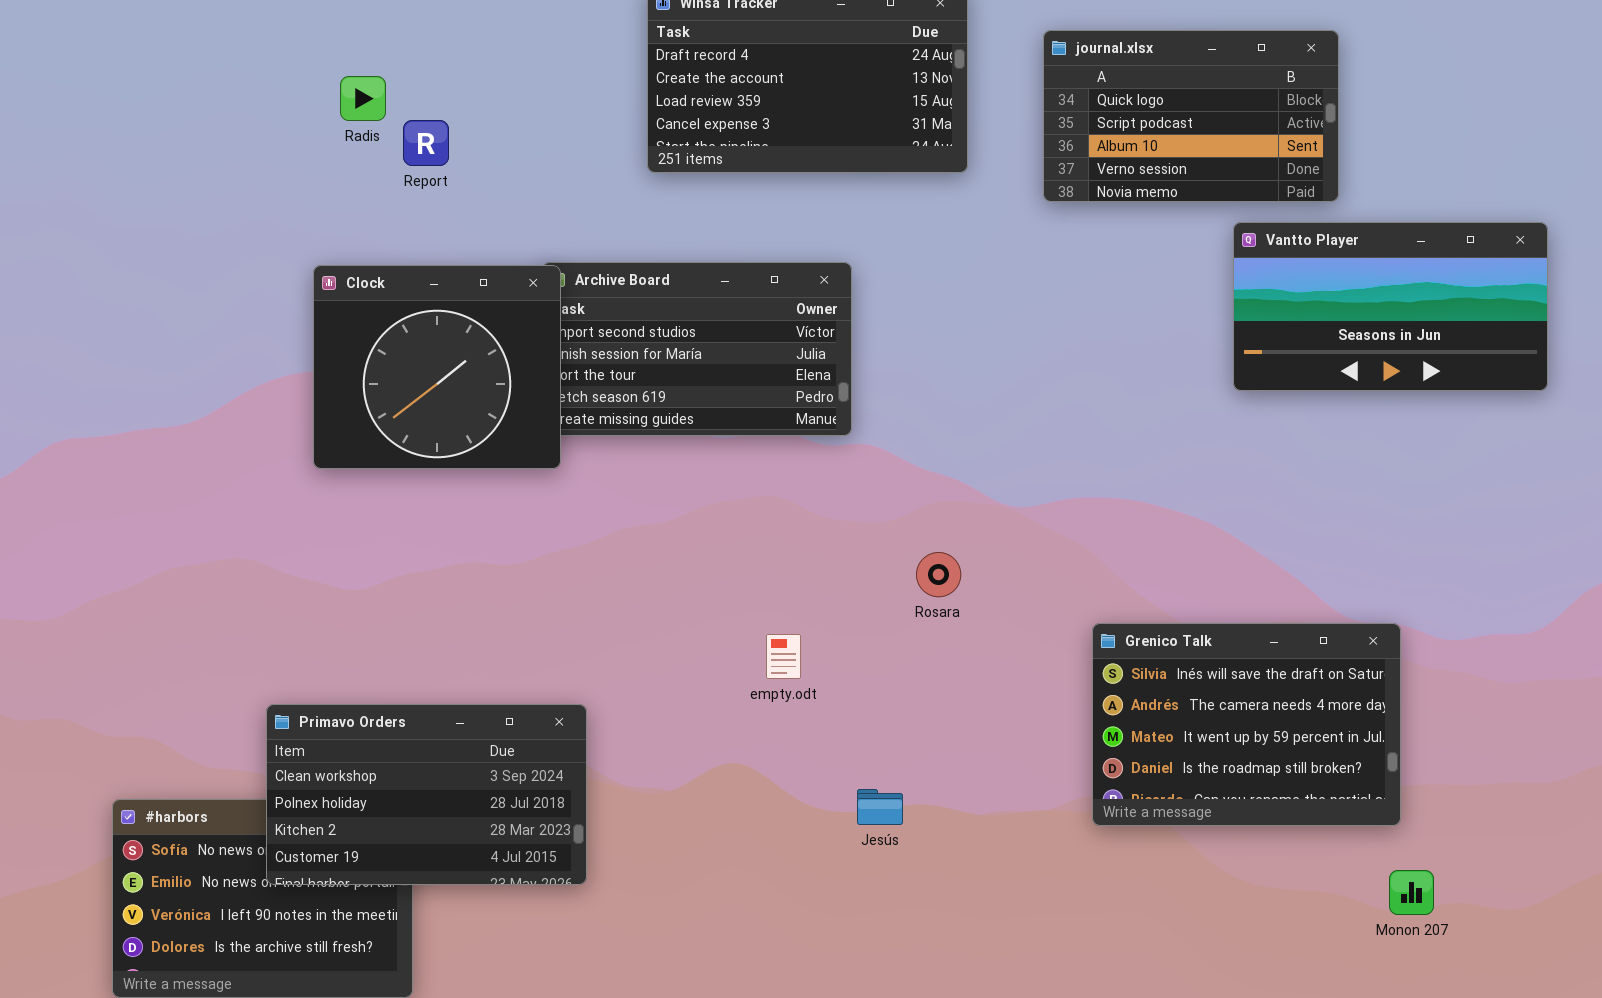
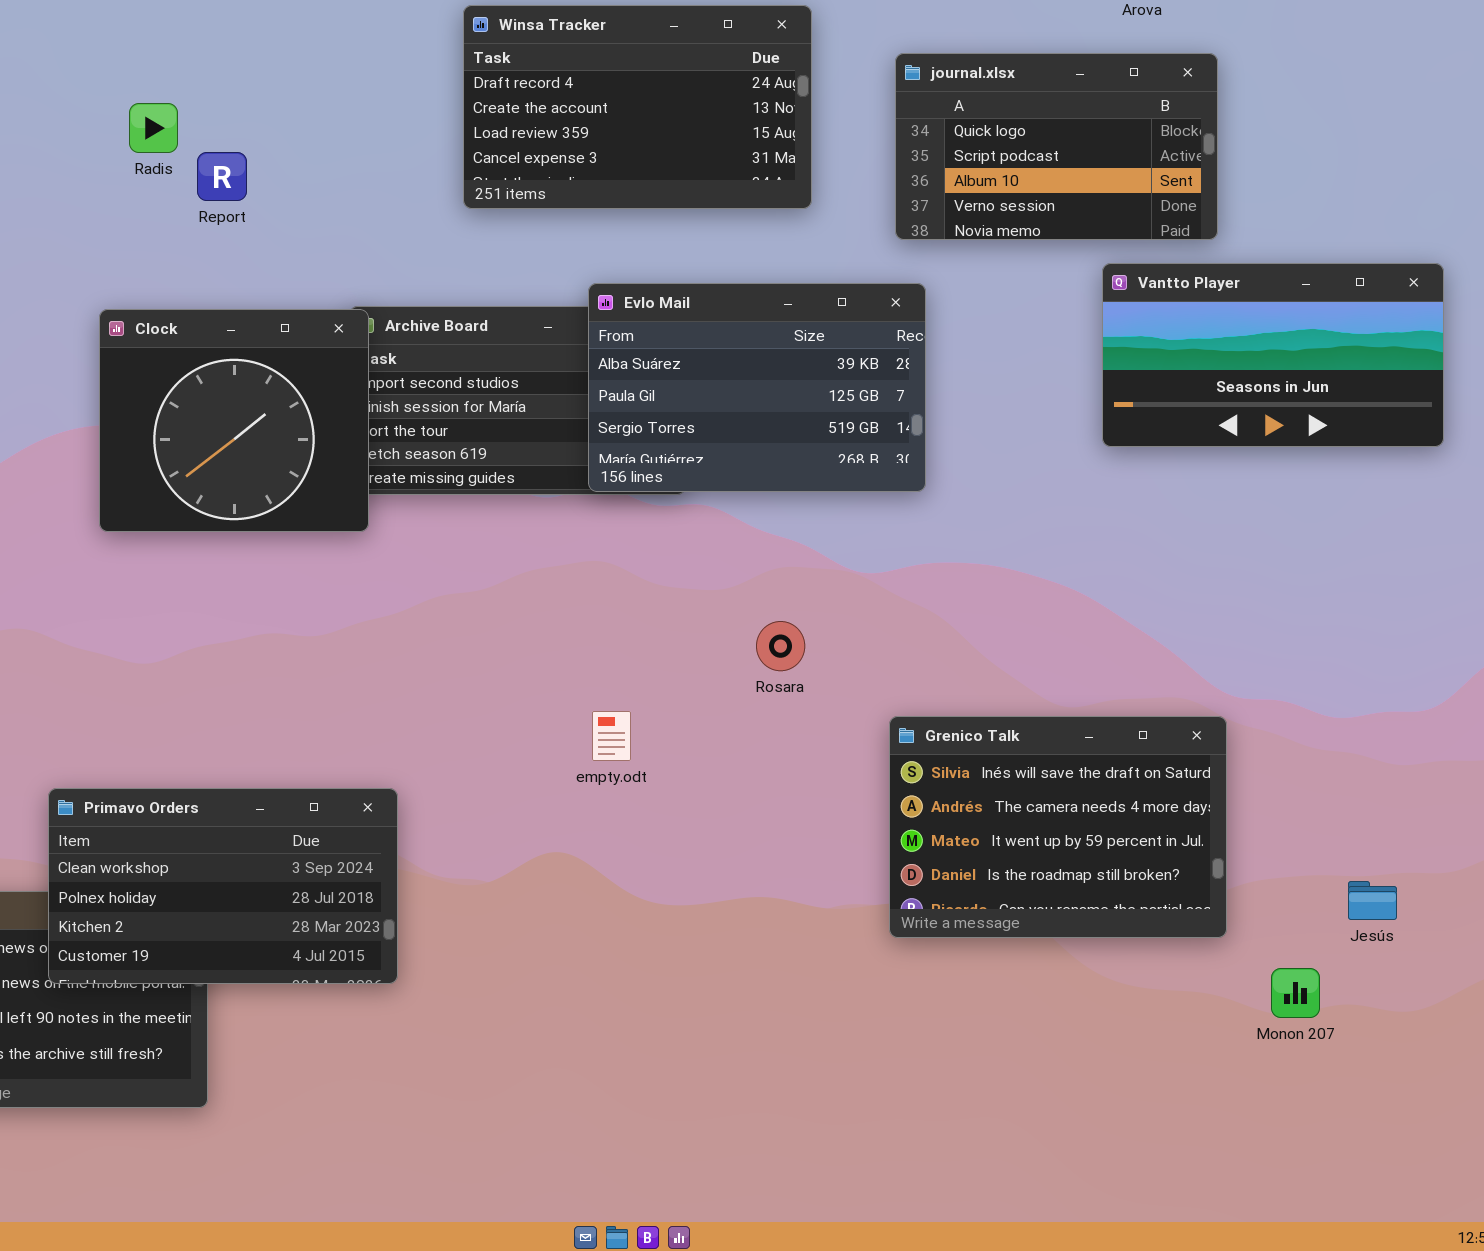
Evlo Mail: none -> [588,283,926,492], opened
Grenico Talk: [1092,623,1401,826] -> [889,716,1227,938], moved
Jesús: [857,789,903,825] -> [1348,881,1397,920], moved

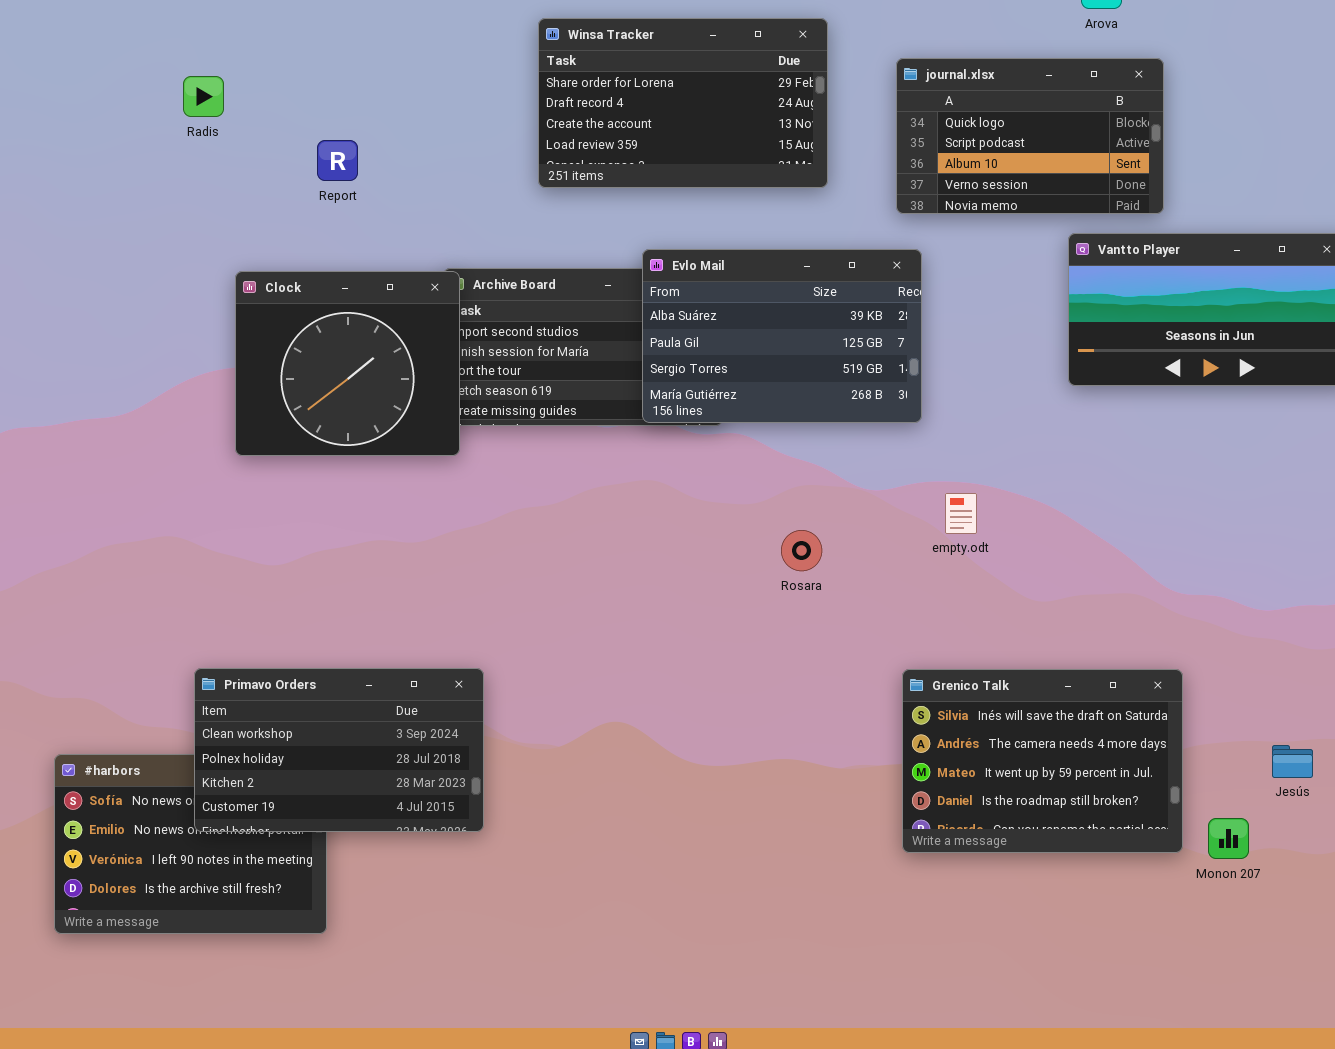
Winsa Tracker: [463,5,812,209] -> [538,18,828,188], scrolled up 1 row
Radis: [129,103,178,153] -> [183,76,224,117], moved
empty.odt: [592,711,631,761] -> [945,493,977,534], moved
Grenico Talk: [889,716,1227,938] -> [902,669,1183,853], moved

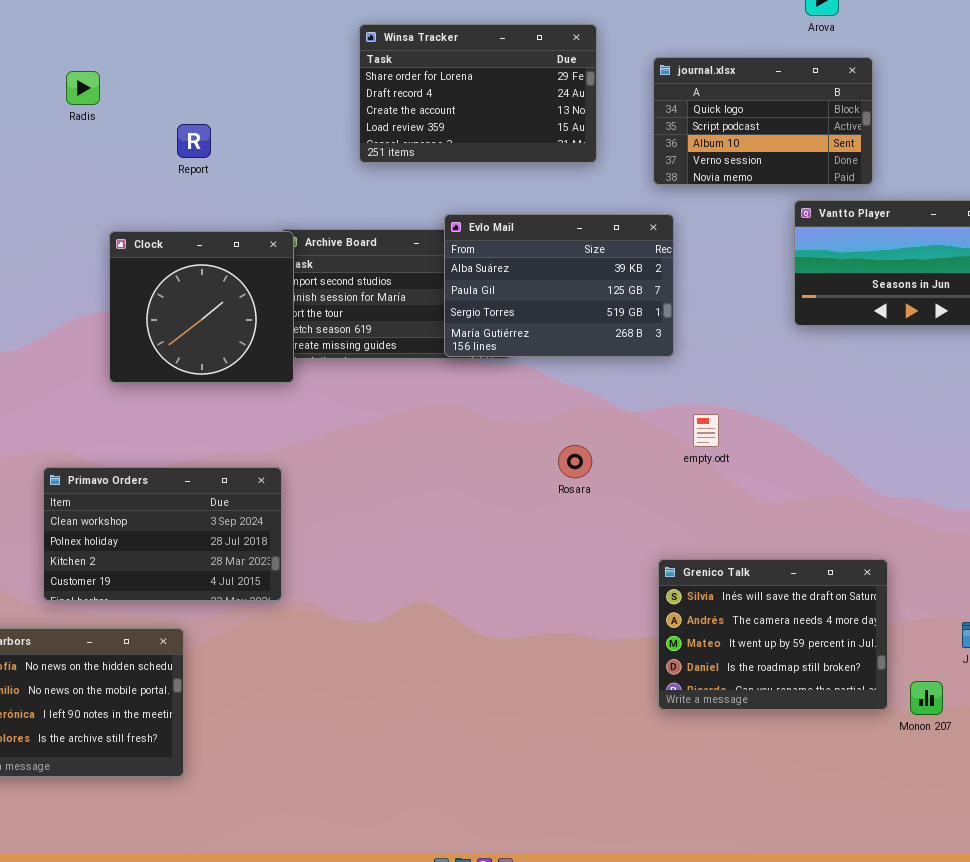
Primavo Orders: [194,668,484,832] -> [43,467,282,601], moved

